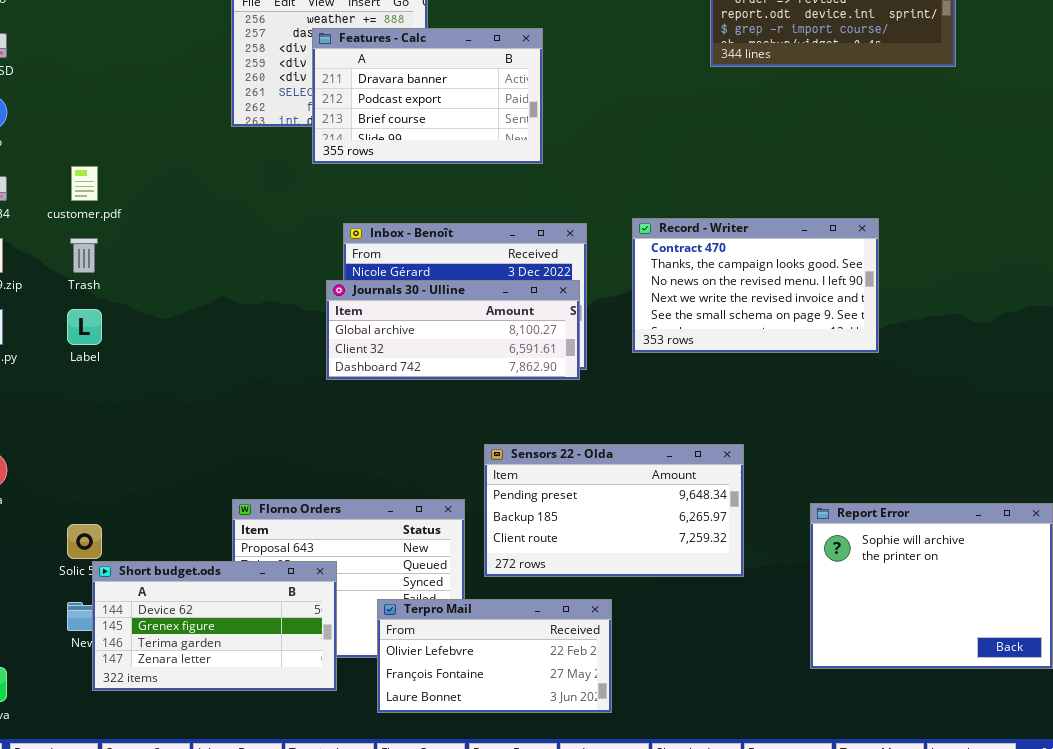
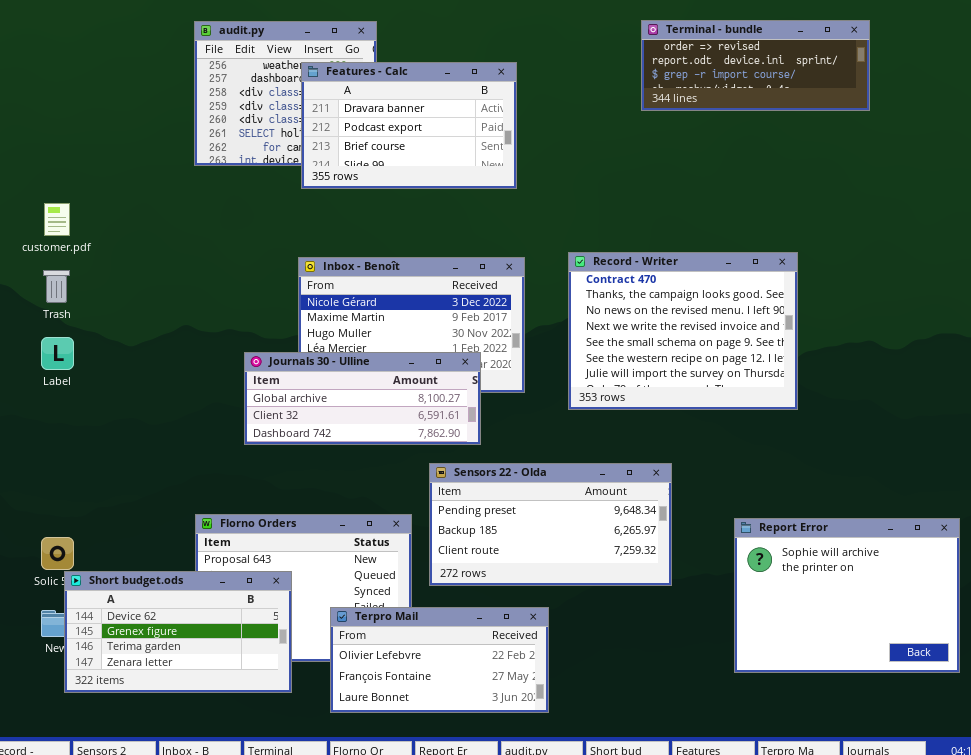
Features - Calc: [312,28,543,164] -> [301,62,517,189], moved
Record - Writer: [632,218,879,353] -> [568,252,798,410], resized
Journals 30 - Ulline: [326,280,580,380] -> [244,352,481,445], moved

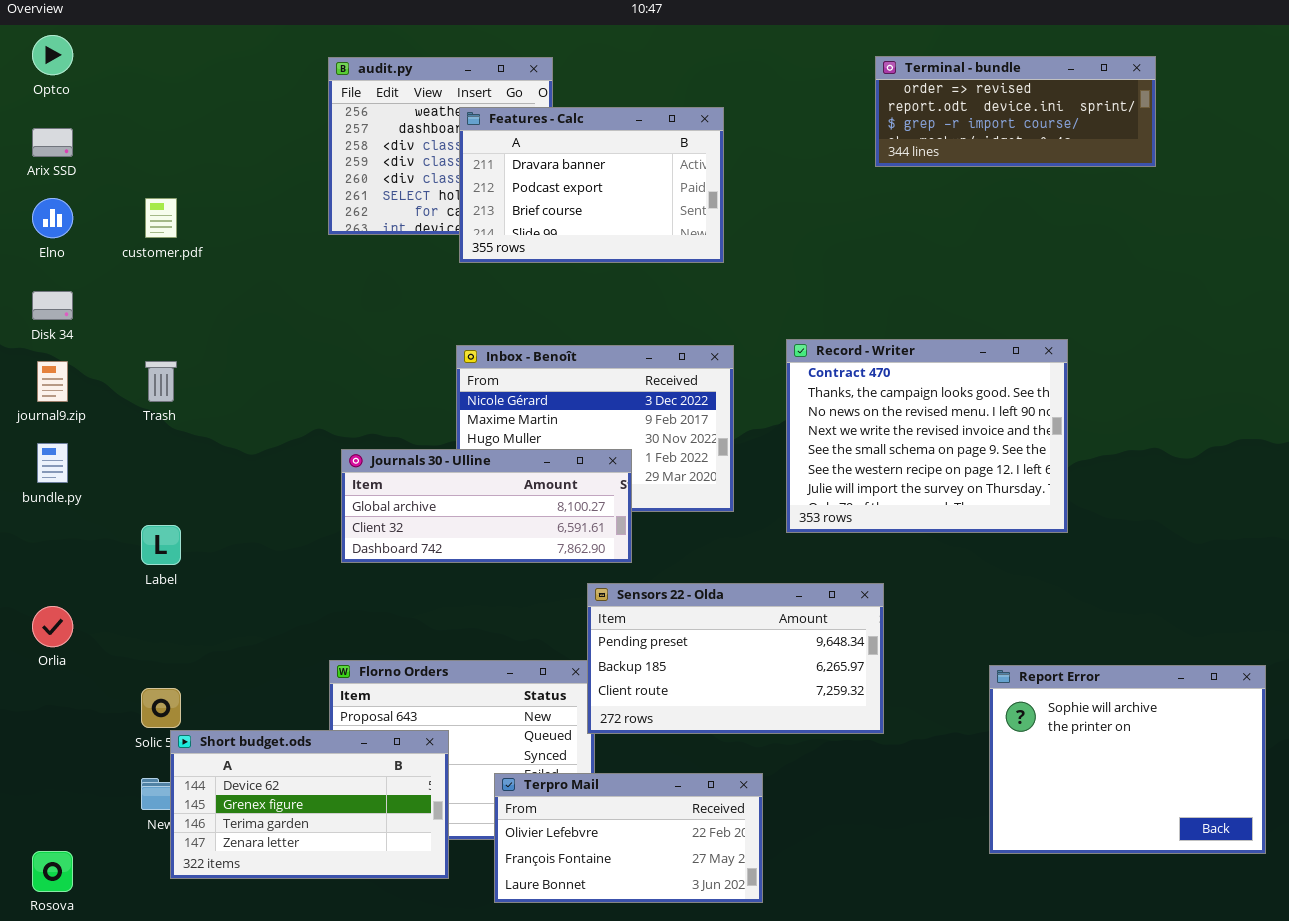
customer.pdf: [44,203,70,236] -> [145,198,177,238], moved
Label: [41,337,74,370] -> [141,525,181,565], moved
Journals 30 - Ulline: [244,352,481,445] -> [341,449,632,563], moved
Sensors 22 - Olda: [429,463,672,586] -> [587,583,884,734], moved

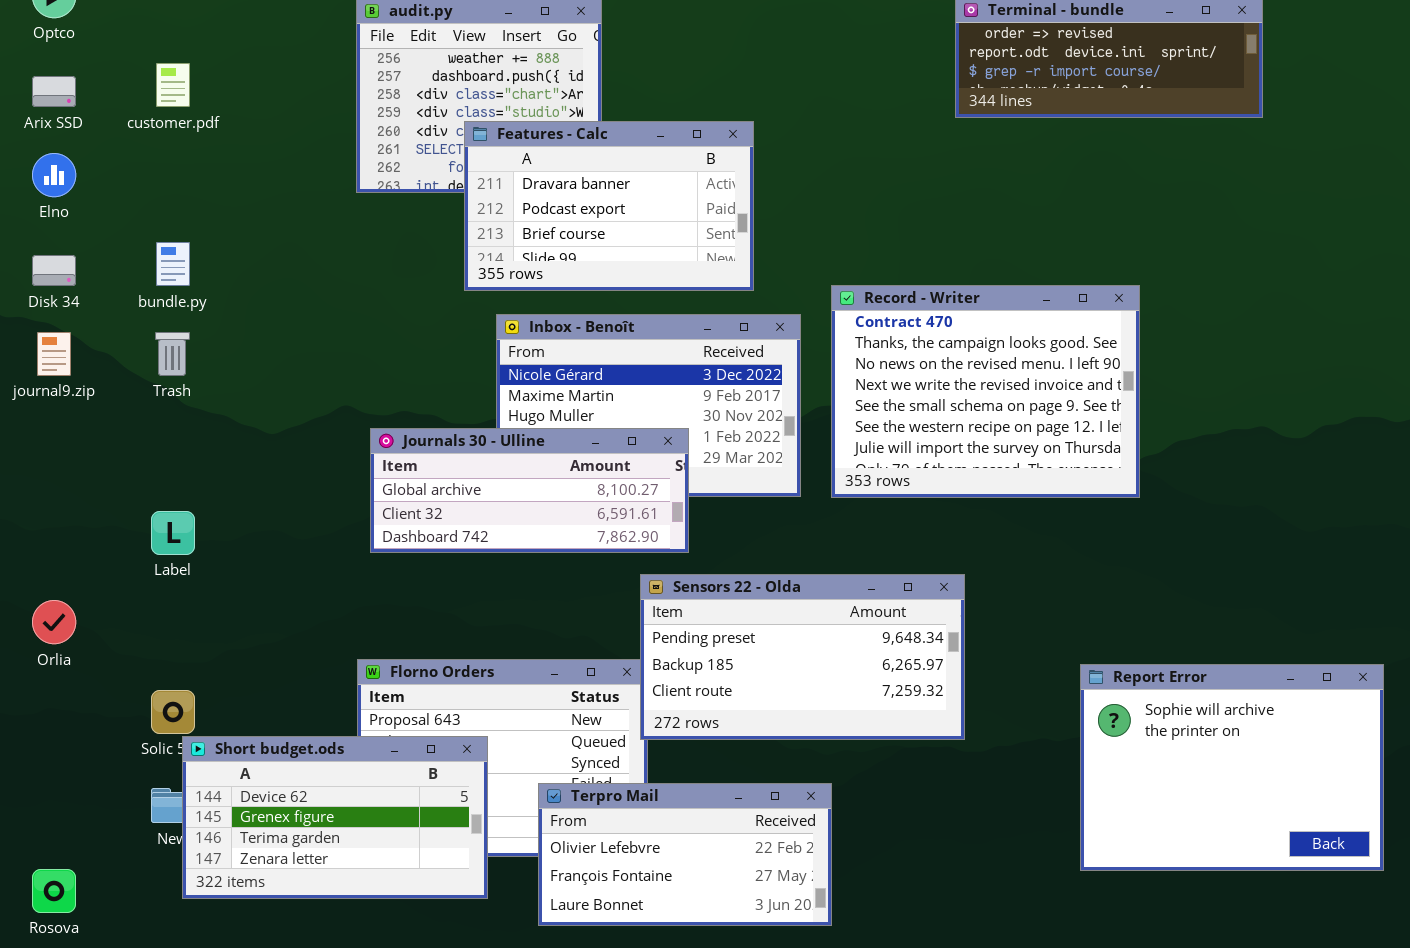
Features - Calc: [459,107,724,263] -> [464,121,754,291], moved
customer.pdf: [145,198,177,238] -> [156,63,190,107], moved
Record - Writer: [786,339,1068,533] -> [831,285,1140,498], moved
bundle.py: [37,443,68,483] -> [156,242,190,286], moved

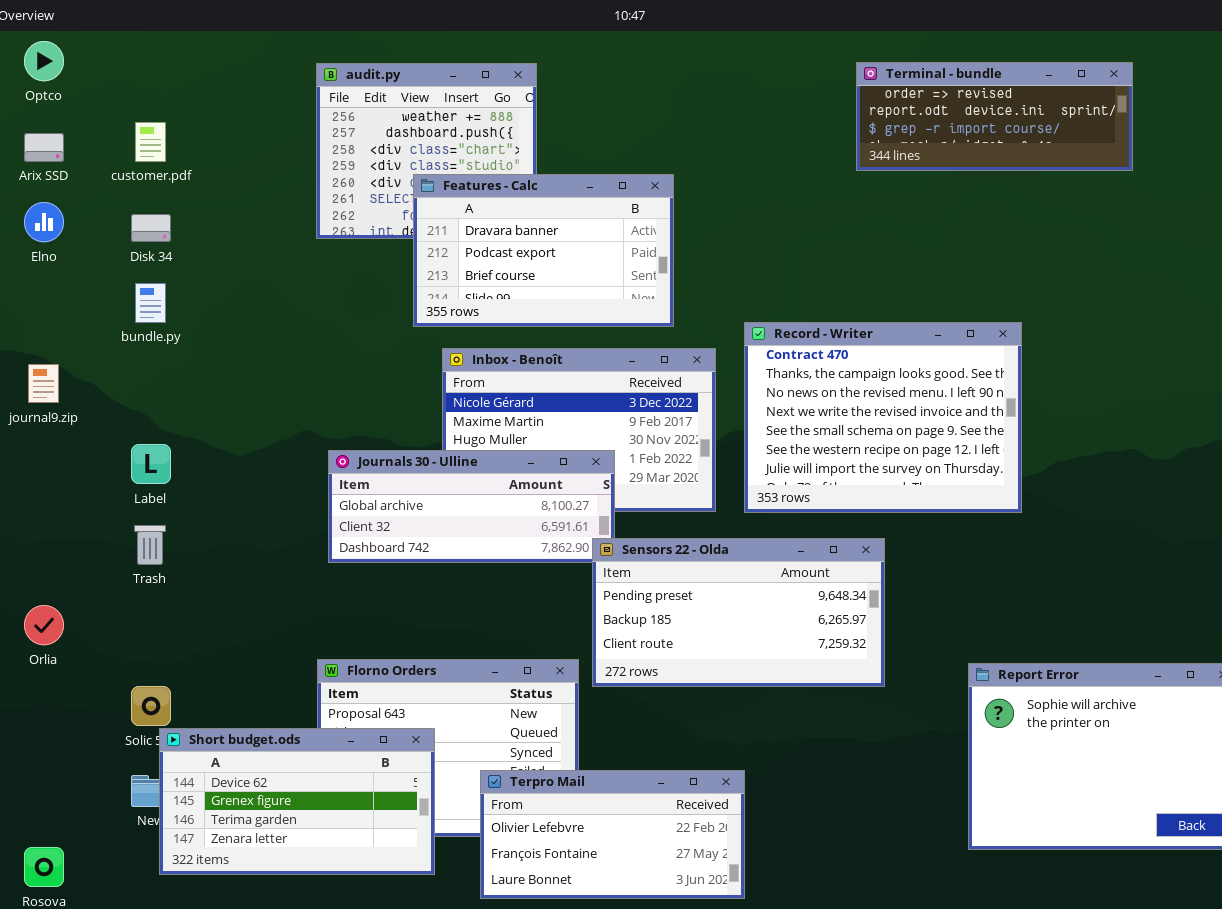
Disk 34: [32,255,76,286] -> [131,214,171,242], moved
Trash: [155,332,190,376] -> [134,525,166,565], moved
Label: [151,511,195,555] -> [131,444,171,484], moved
Sensors 22 - Olda: [640,574,965,740] -> [592,538,885,687], moved

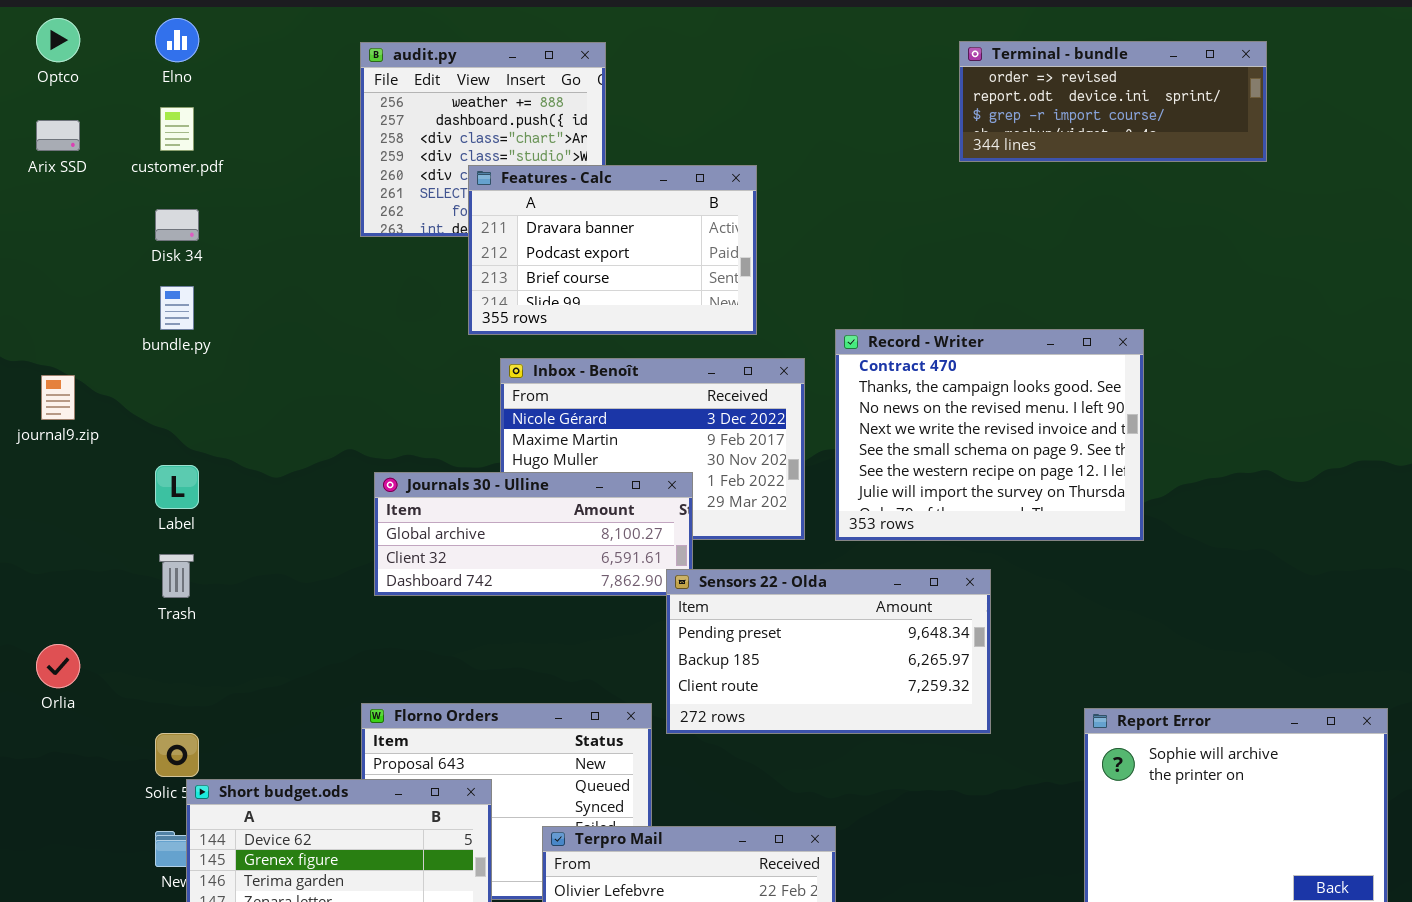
Elno: [24,202,64,242] -> [155,18,199,62], moved

